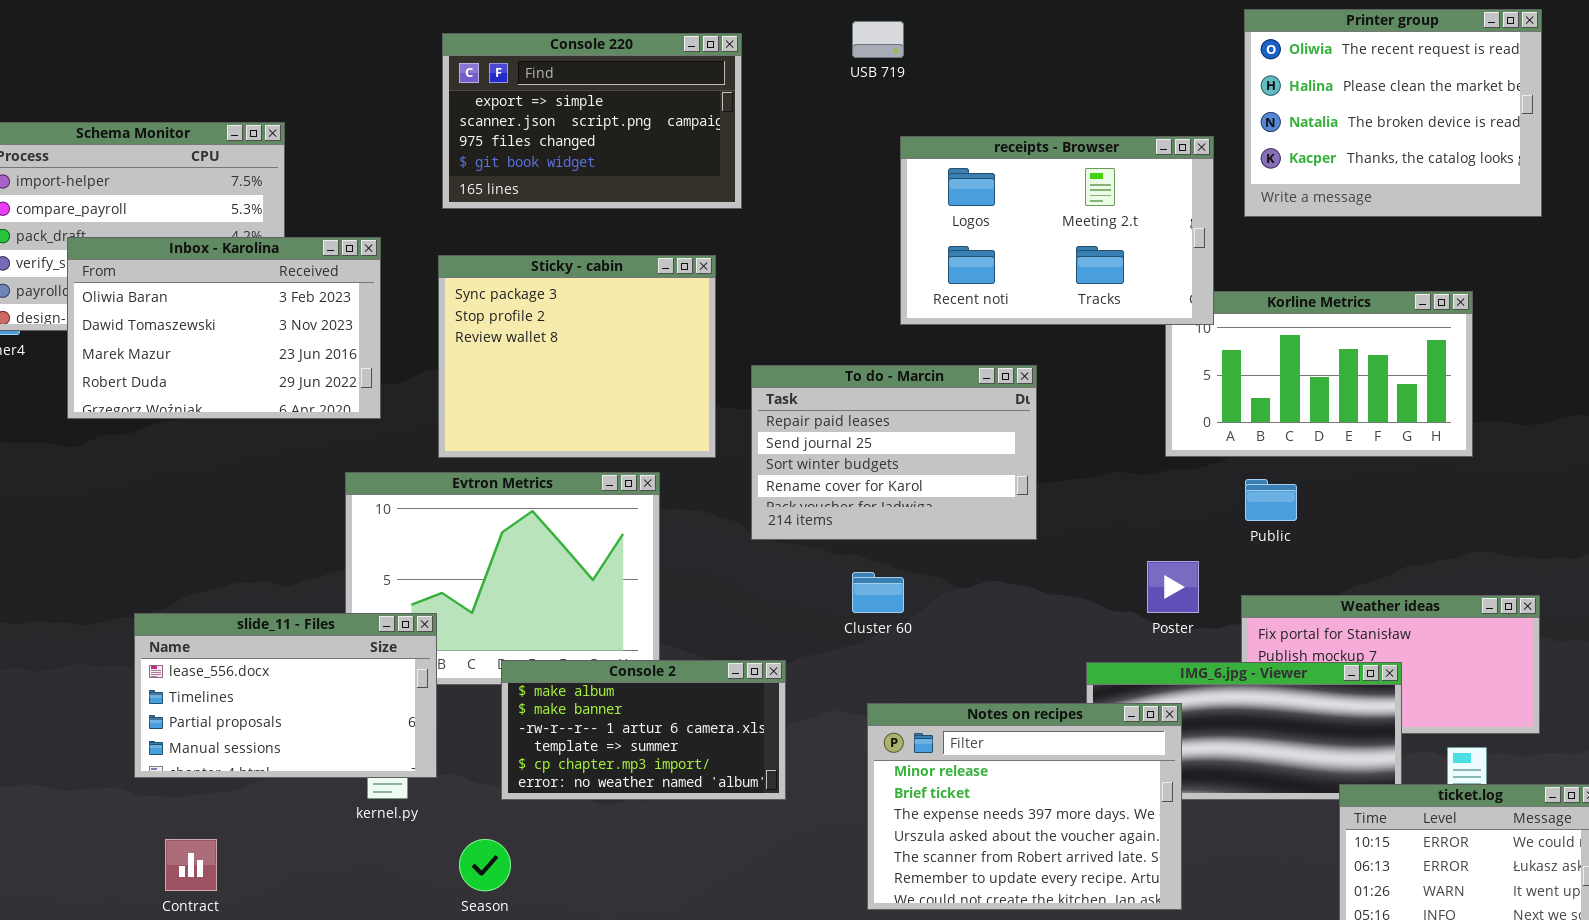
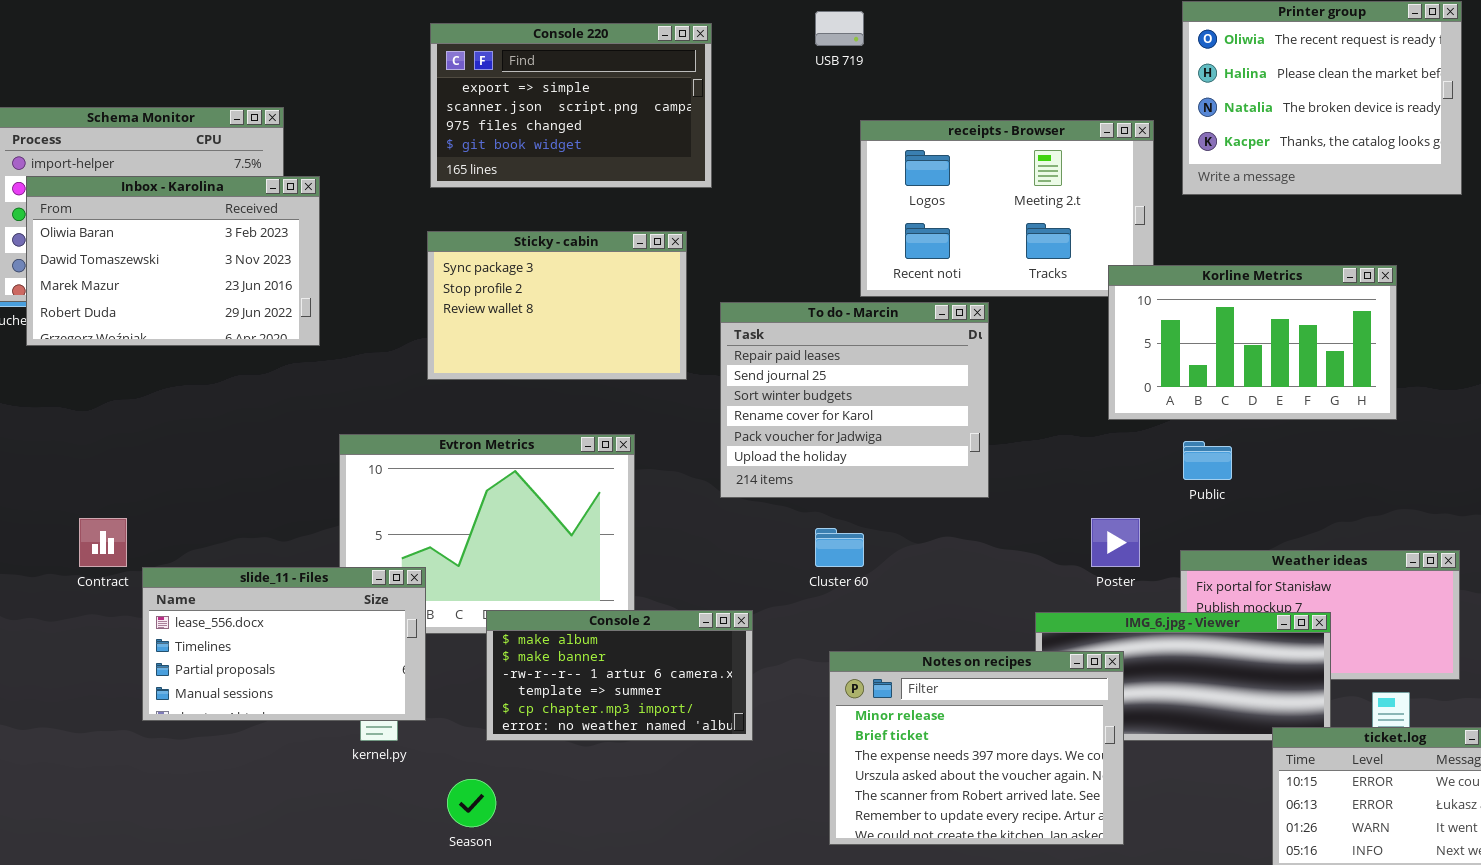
Inbox - Karolina: [67,237,381,419] -> [26,176,320,346], moved
Sticky - cabin: [438,255,716,458] -> [427,231,687,380], resized
Korline Metrics: [1165,291,1473,457] -> [1108,265,1397,420], raised
To do - Marcin: [751,365,1037,540] -> [720,302,989,498], resized
Contract: [165,839,217,891] -> [79,518,127,567], moved

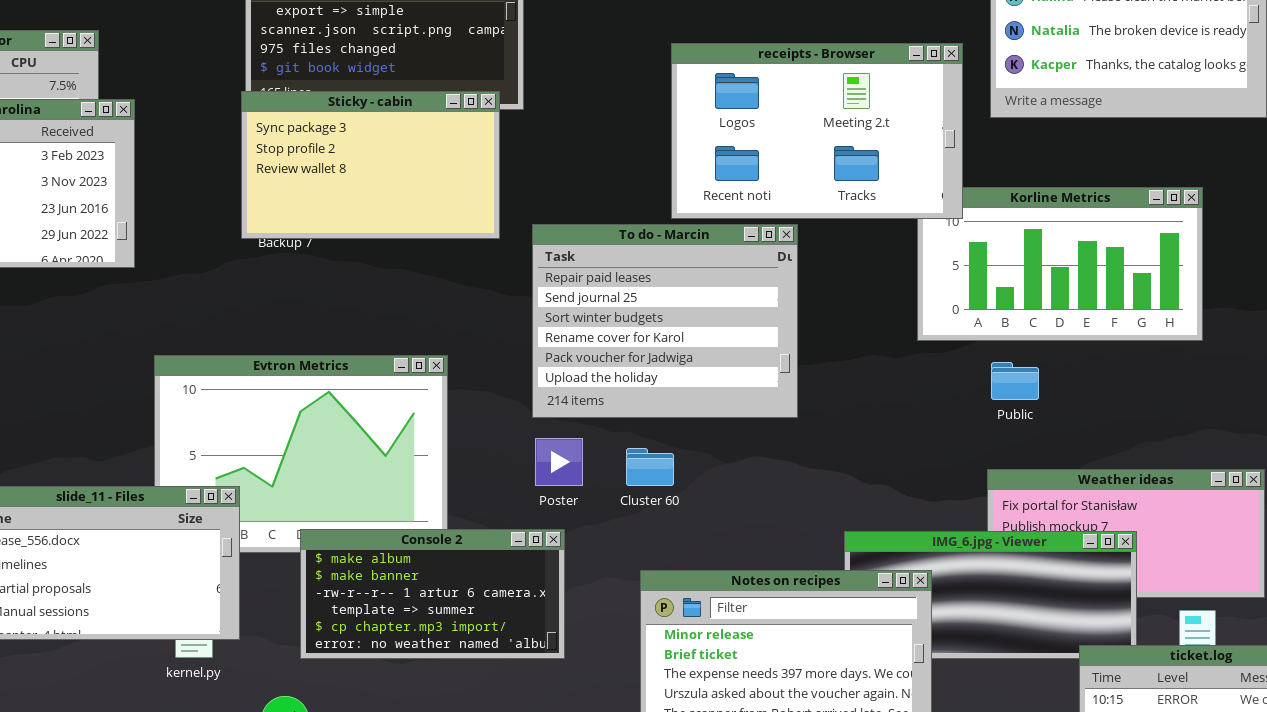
receipts - Browser: [860,120,1154,297] -> [671,43,963,219], raised
Sticky - cabin: [427,231,687,380] -> [241,91,500,239], moved
Poster: [1091,518,1140,567] -> [535,438,583,486], moved

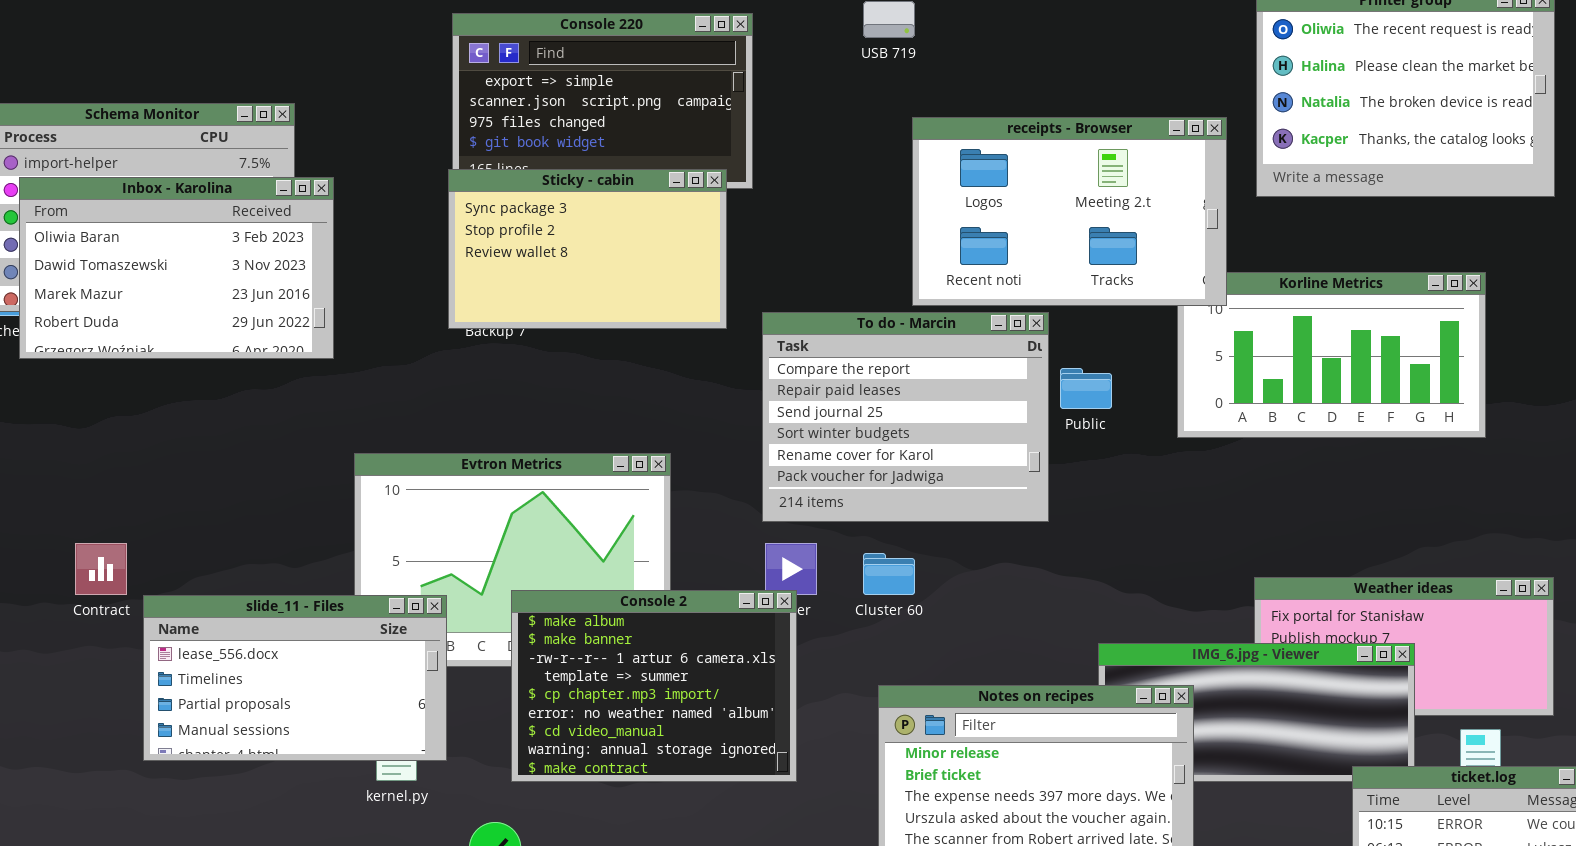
To do - Marcin: [532,224,798,418] -> [762,312,1049,522], scrolled up 1 row
Public: [991,362,1039,400] -> [1060,368,1112,409], moved
Console 2: [300,529,565,659] -> [511,590,797,782], resized

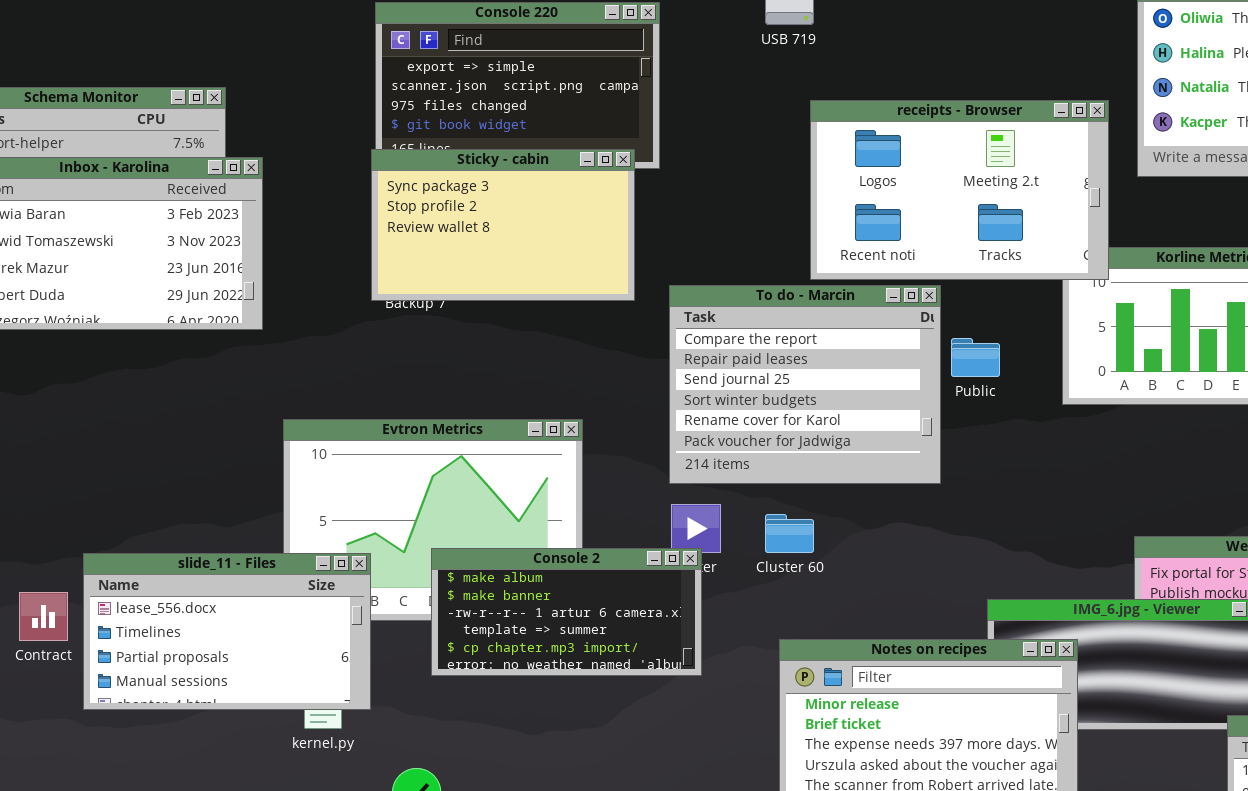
Contract: [75,543,127,595] -> [19,592,68,641], moved
Console 2: [511,590,797,782] -> [431,548,702,676], resized

